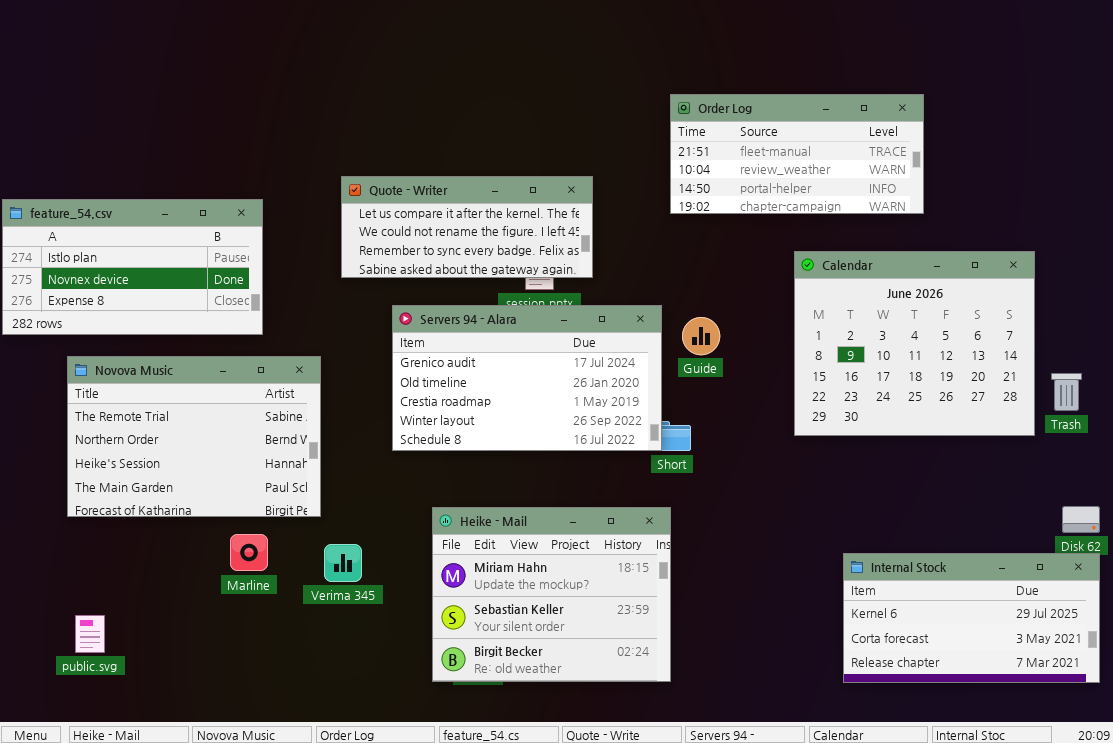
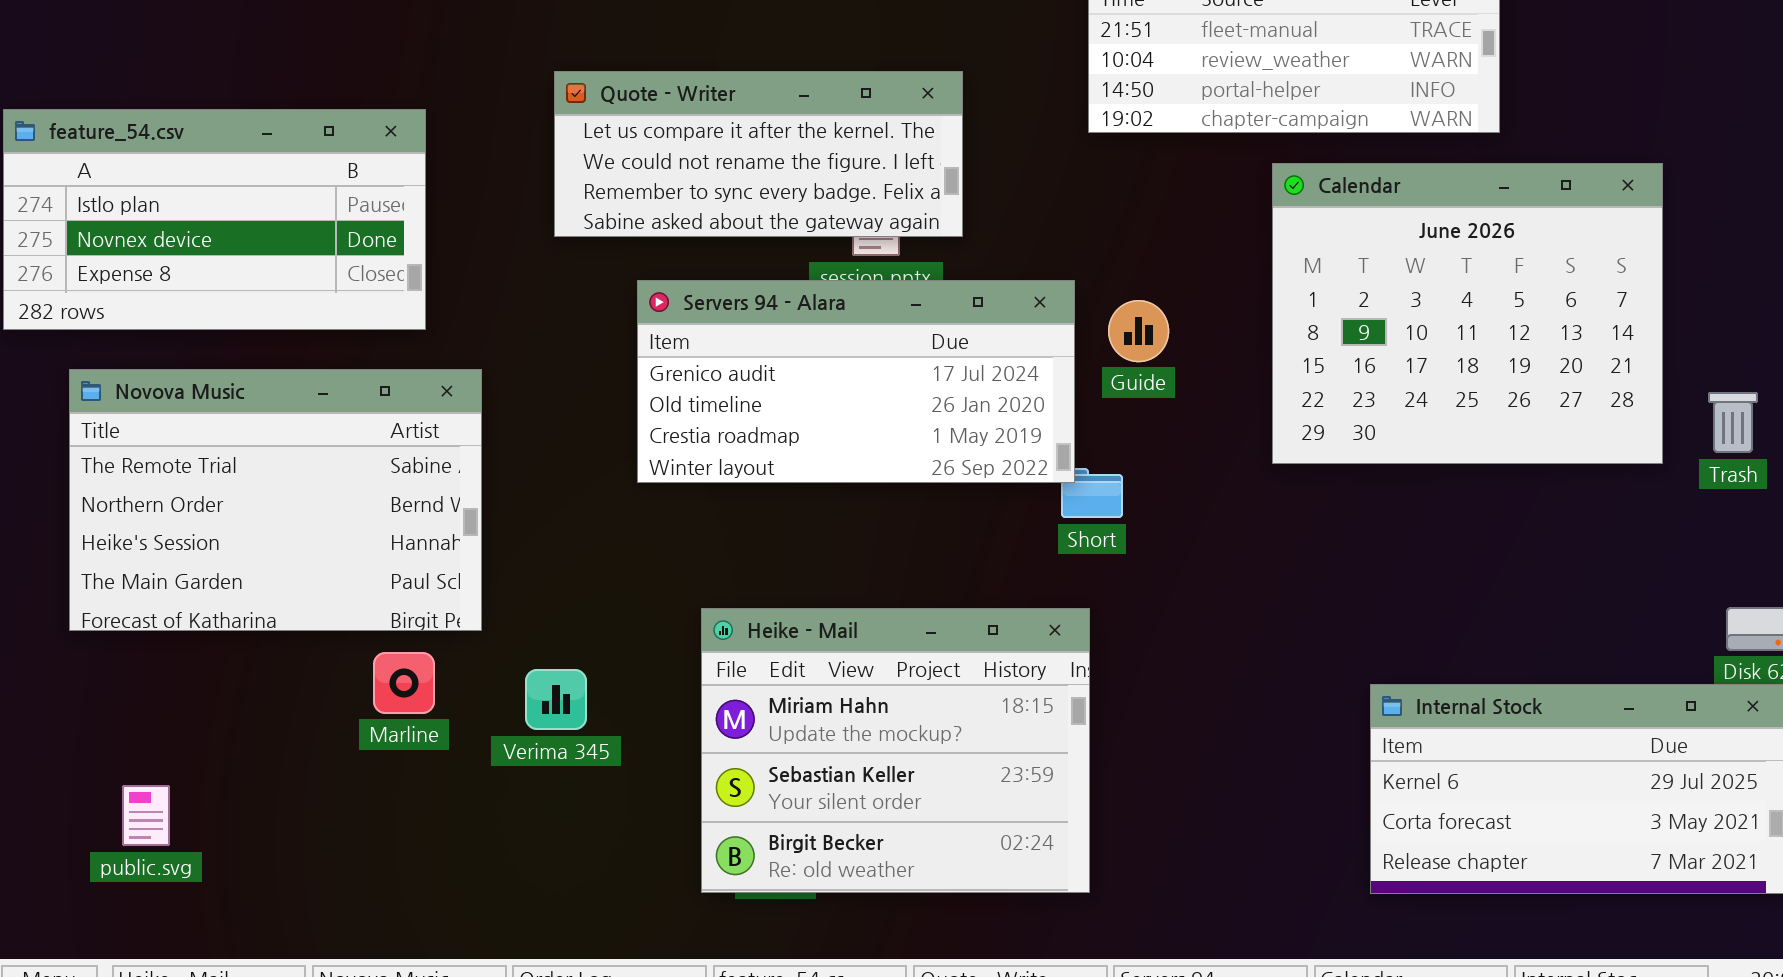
Calendar: [794,251,1035,436] -> [1272,163,1663,464], moved
Servers 94 - Alara: [392,305,662,451] -> [637,280,1075,483], resized
Novova Music: [67,356,321,517] -> [69,369,482,631], moved

